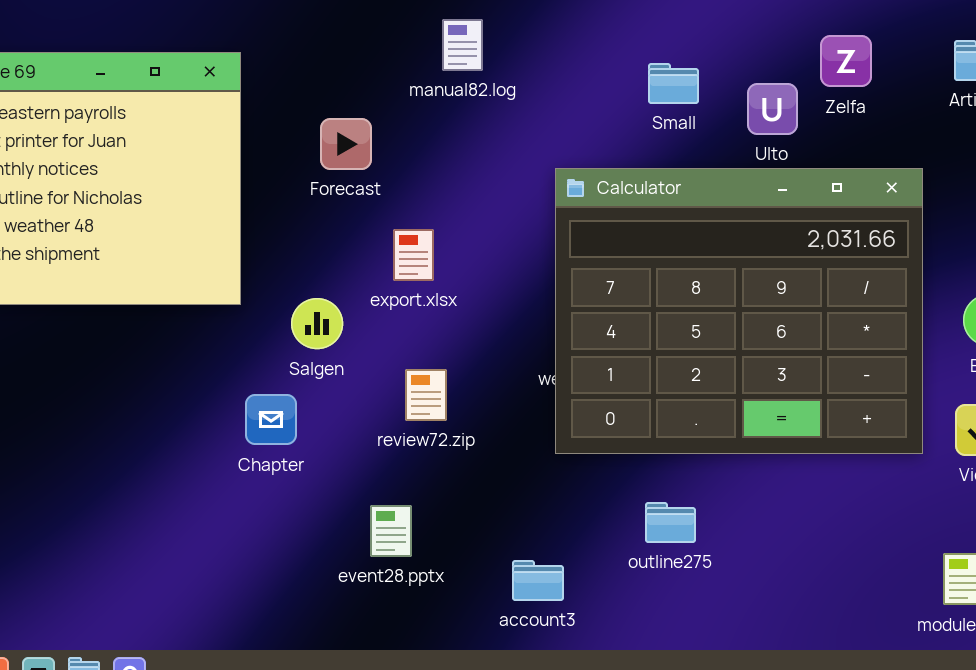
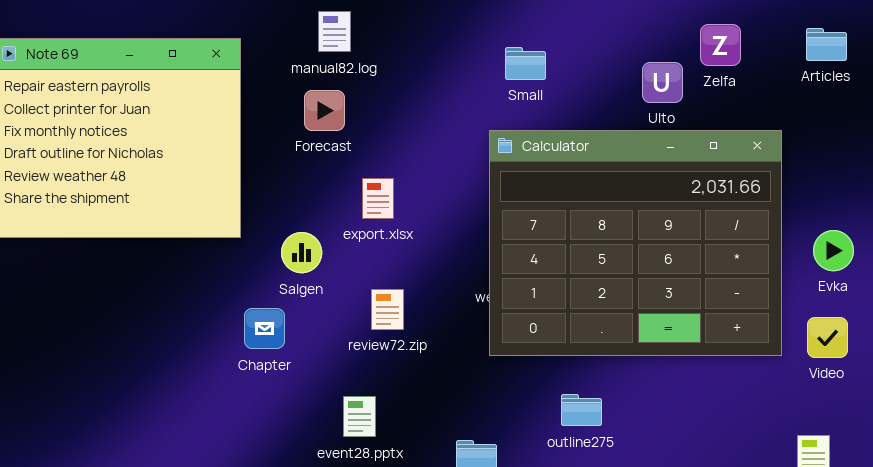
manual82.log: [442,19,483,71] -> [318,11,351,52], moved
Small: [648,63,699,104] -> [505,47,546,80], moved

